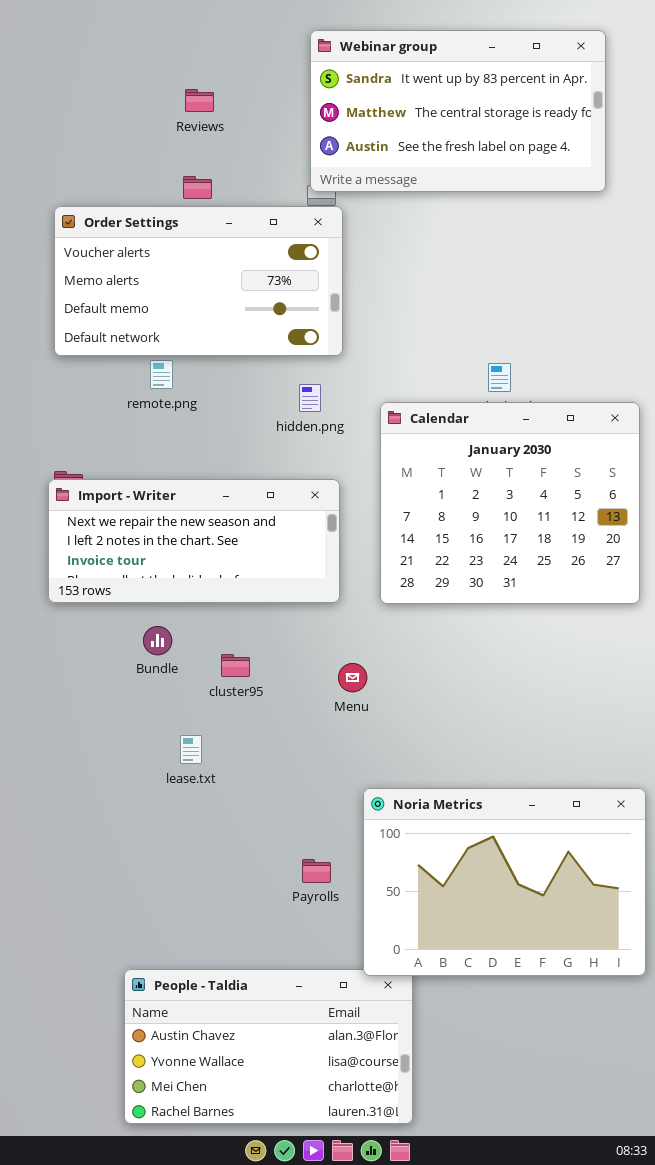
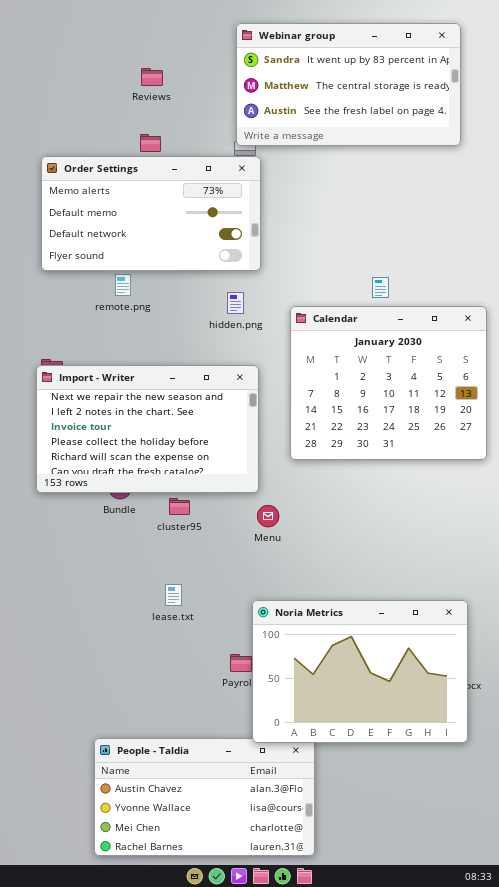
Order Settings: [54,206,343,356] -> [41,156,261,271], scrolled down 1 row
Import - Writer: [48,479,340,603] -> [36,365,259,493], resized
lease.txt: [180,735,202,764] -> [165,584,182,606], moved
Noria Metrics: [363,788,646,976] -> [252,600,468,743], moved

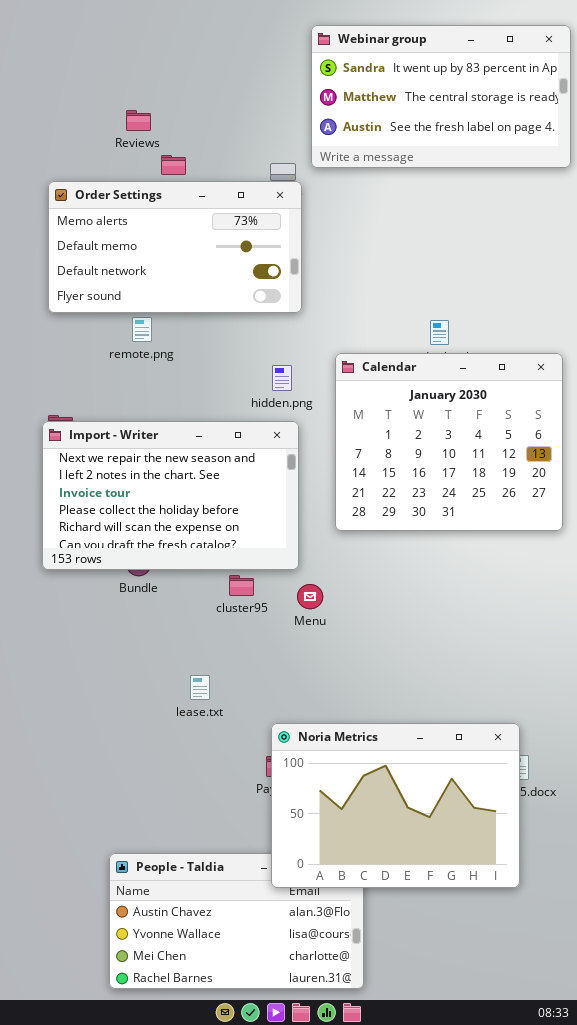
Webinar group: [236,23,461,146] -> [311,25,571,168], moved
Reviews: [141,68,163,86] -> [126,110,151,131], moved
hidden.png: [227,292,244,314] -> [272,365,292,391], moved
cluster95: [169,498,190,515] -> [229,575,254,596], moved
Noria Metrics: [252,600,468,743] -> [271,723,520,888], moved

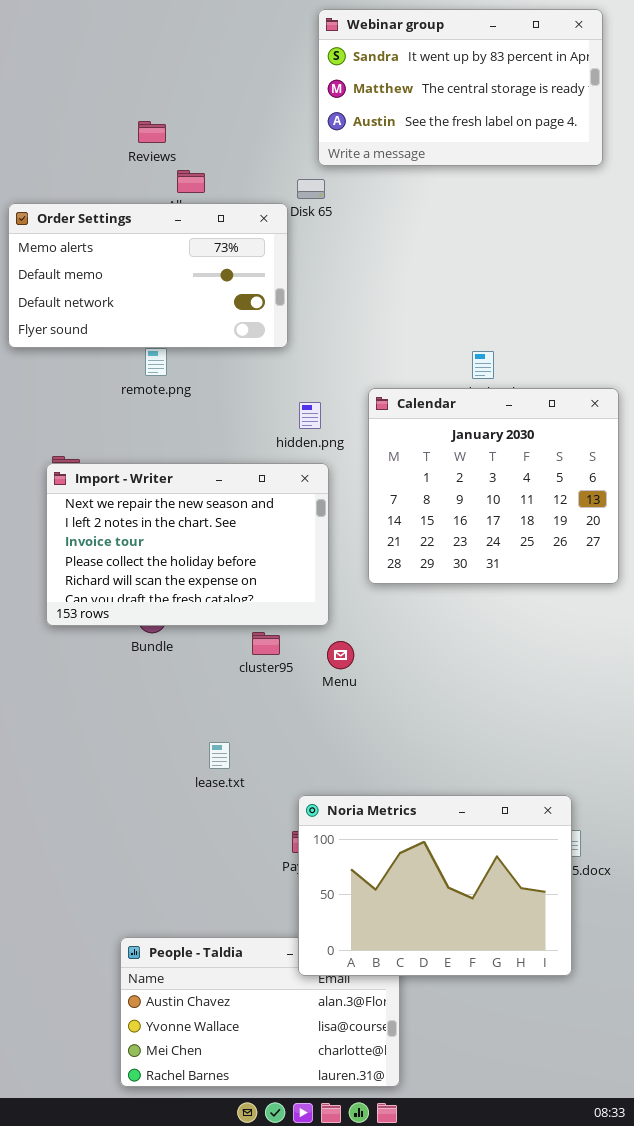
Webinar group: [311,25,571,168] -> [318,9,603,166], moved
Order Settings: [48,181,302,313] -> [8,203,288,348], moved

